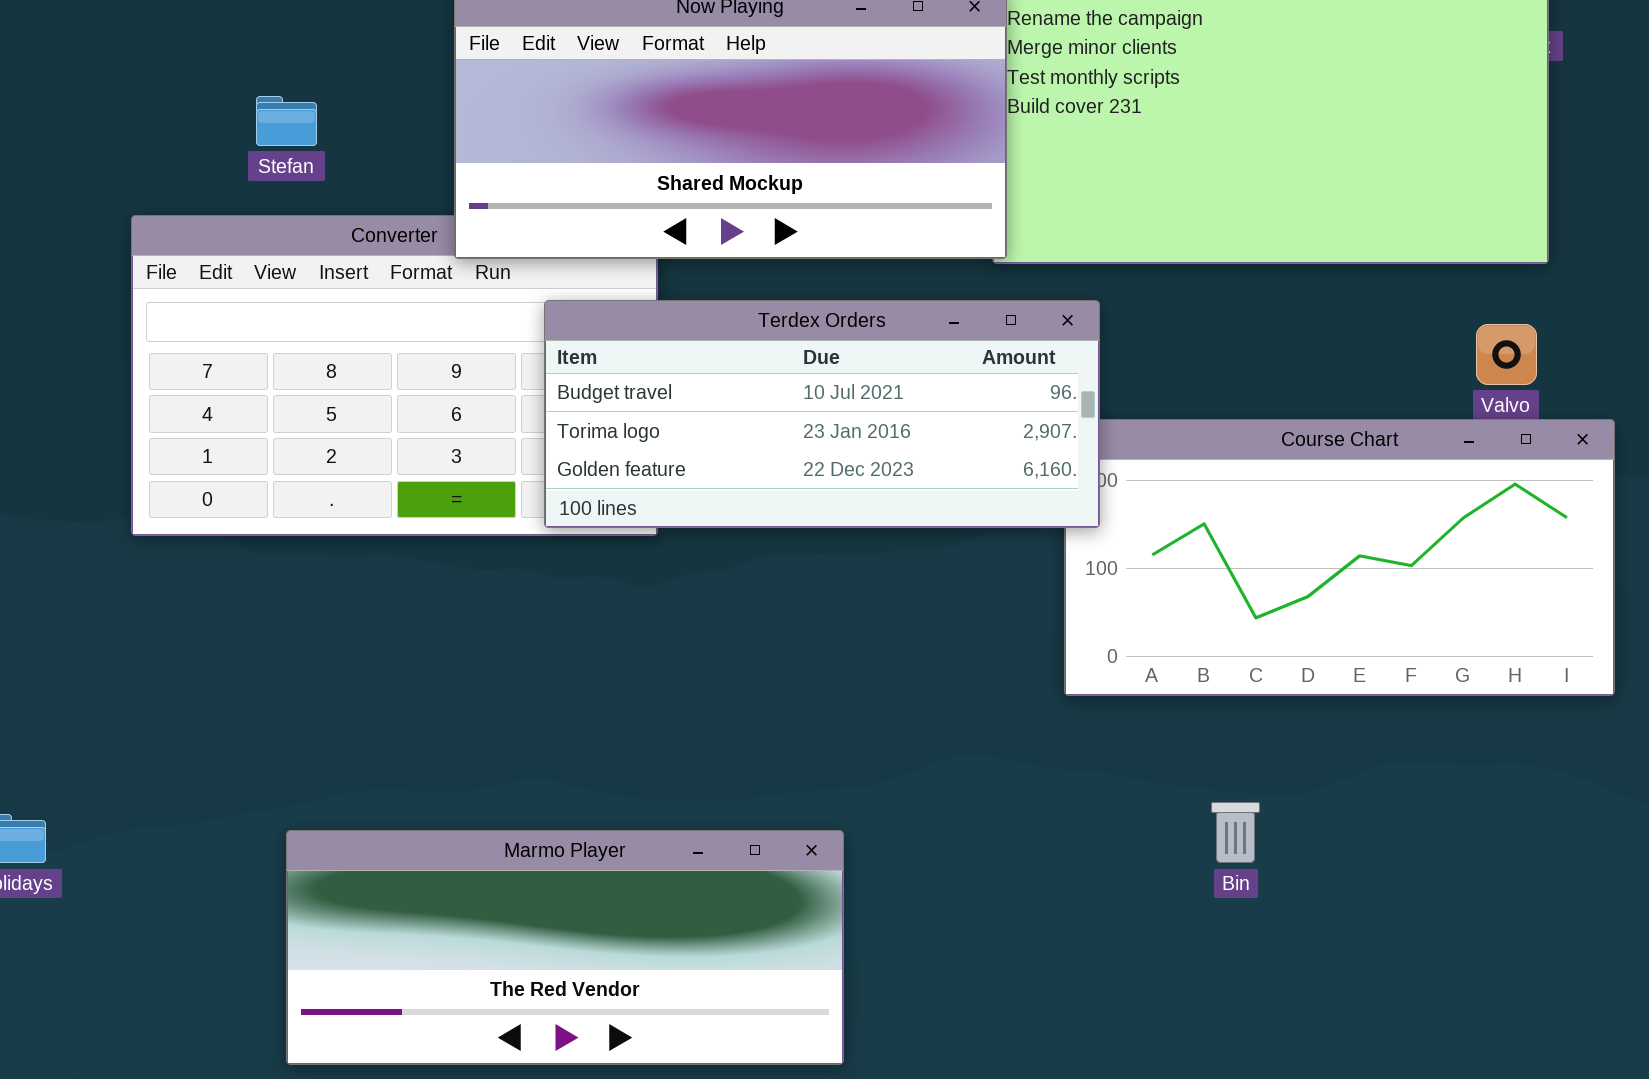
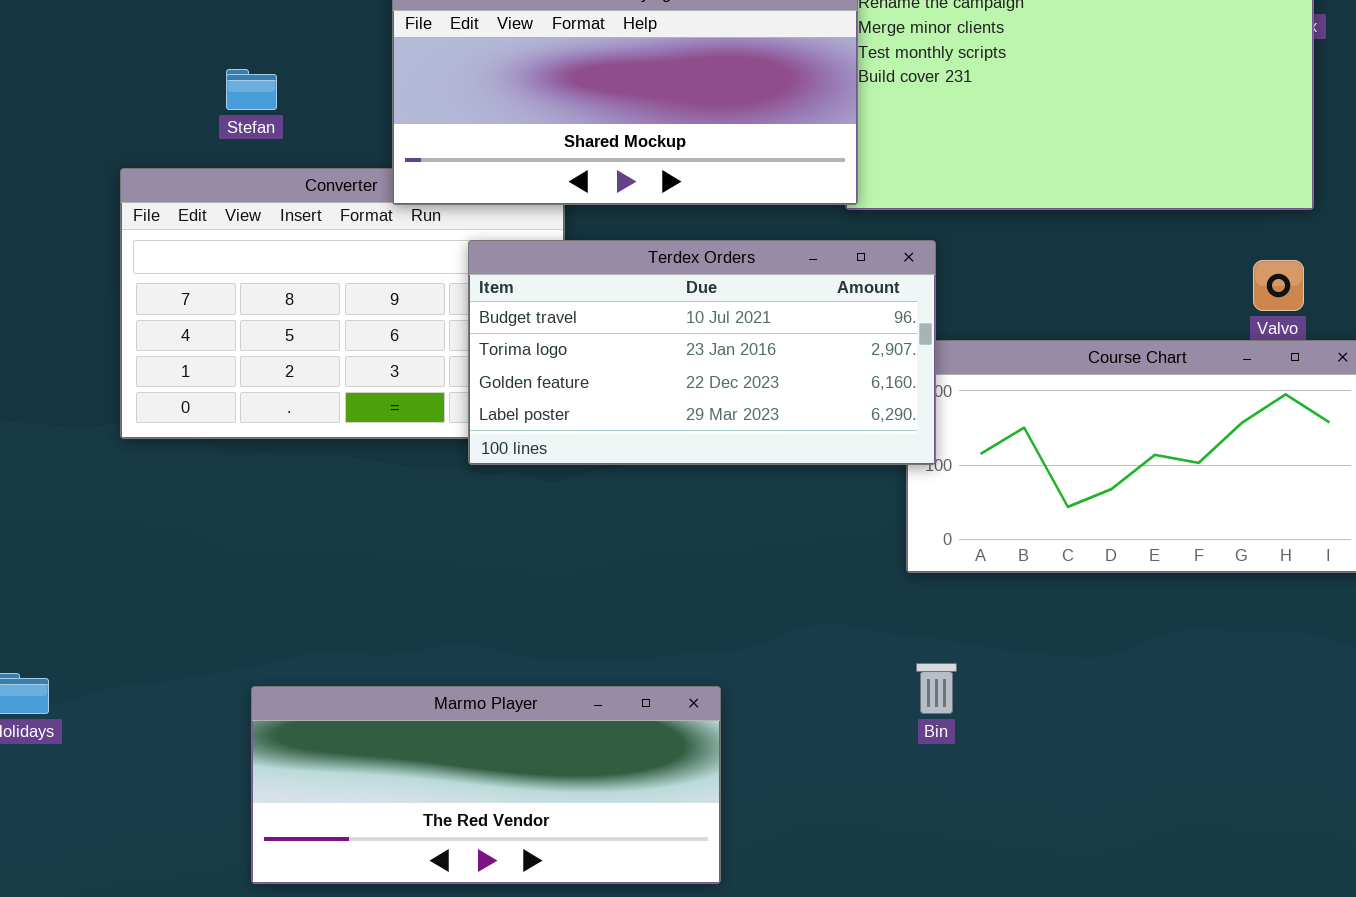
Terdex Orders: [544,300,1100,528] -> [468,240,936,465], resized
Bin: [1211,802,1260,863] -> [916,663,957,714], moved

